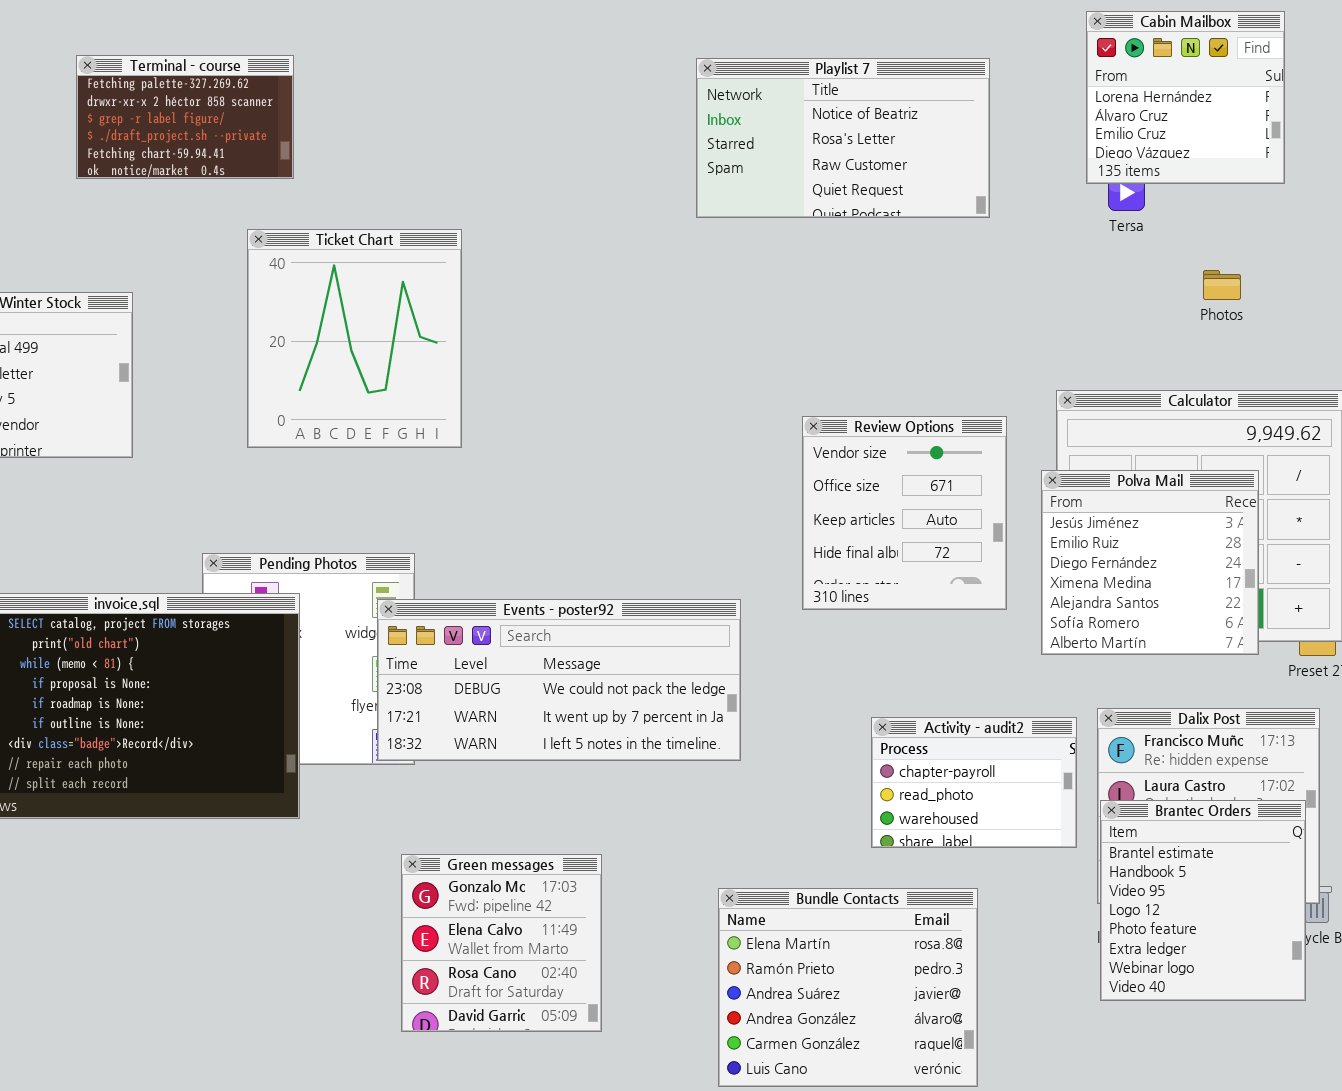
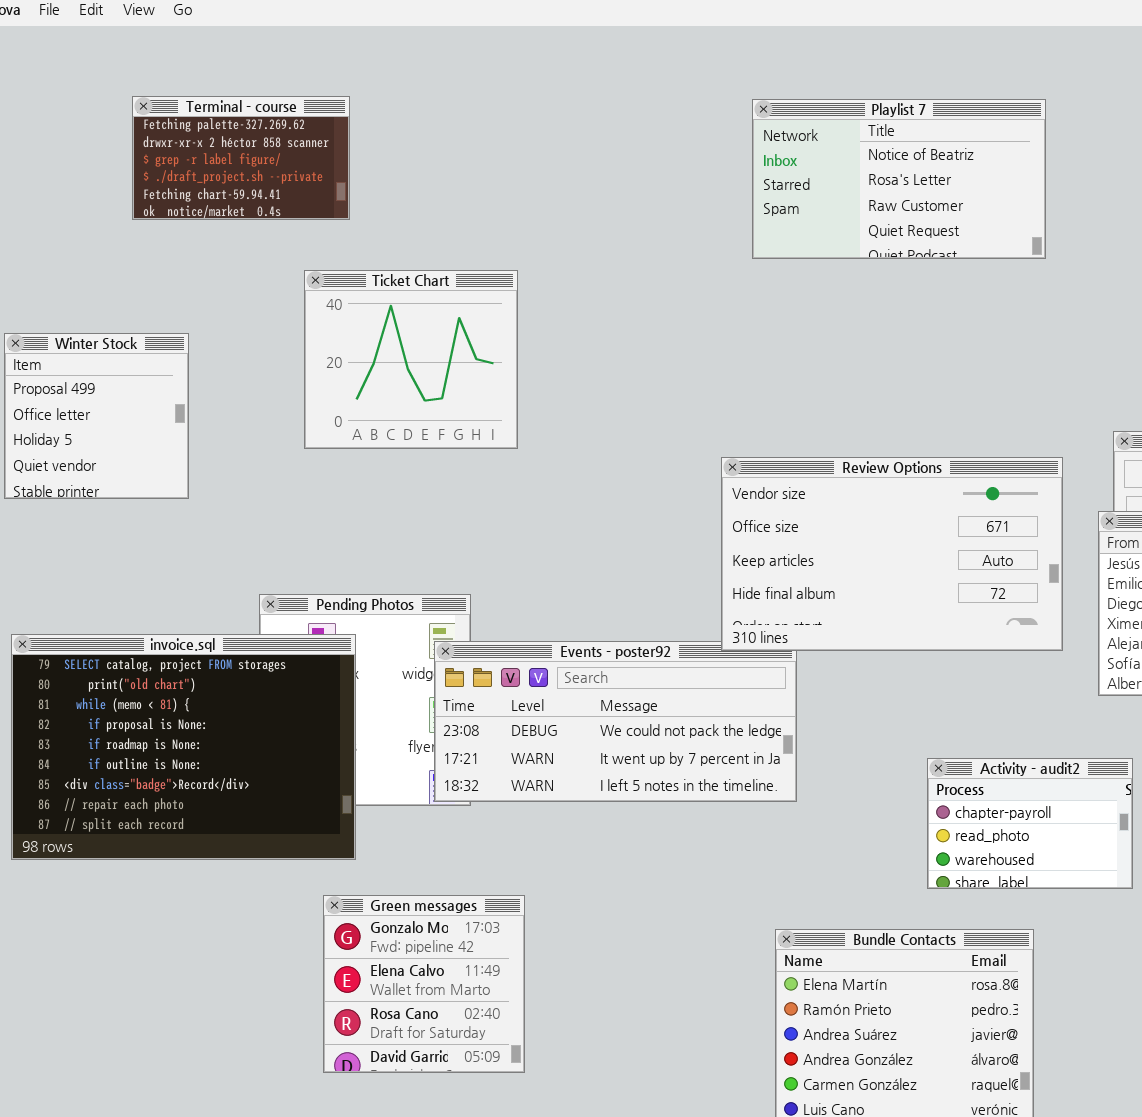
Ticket Chart: [247,229,462,448] -> [304,270,518,449], resized
Review Options: [802,416,1007,610] -> [721,457,1063,651], resized
Green messages: [401,854,602,1032] -> [323,895,525,1073], moved

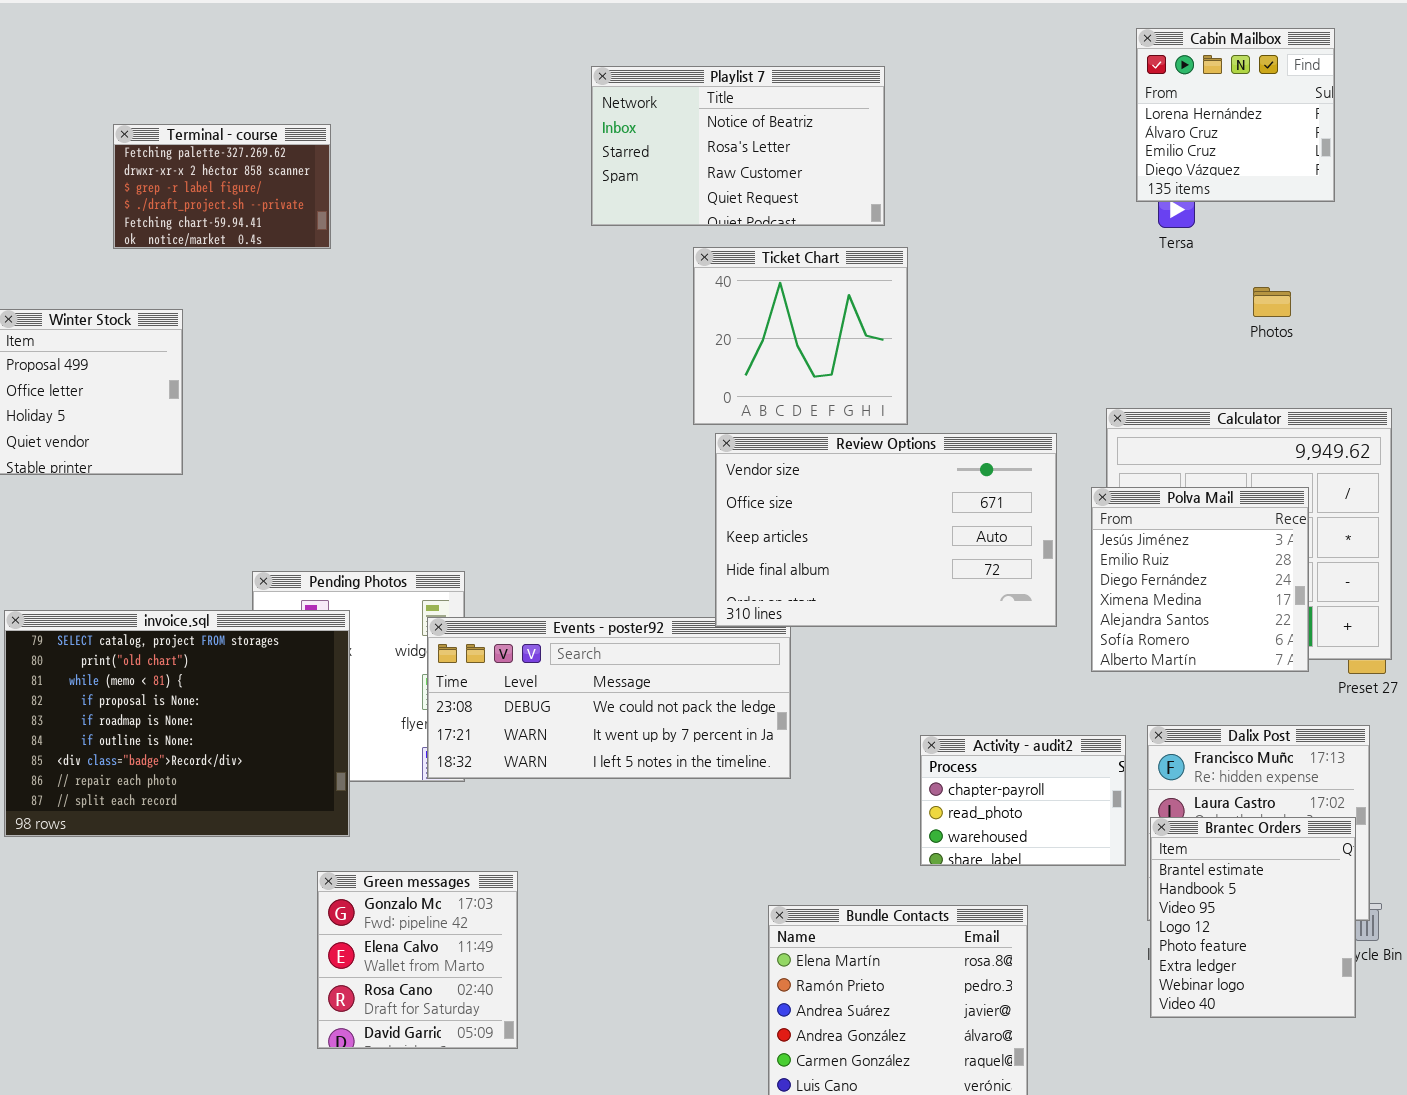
Terminal - course: [132,96,350,220] -> [113,124,331,249], moved
Playlist 7: [752,99,1046,259] -> [591,66,885,226], moved
Ticket Chart: [304,270,518,449] -> [693,247,908,425], moved

